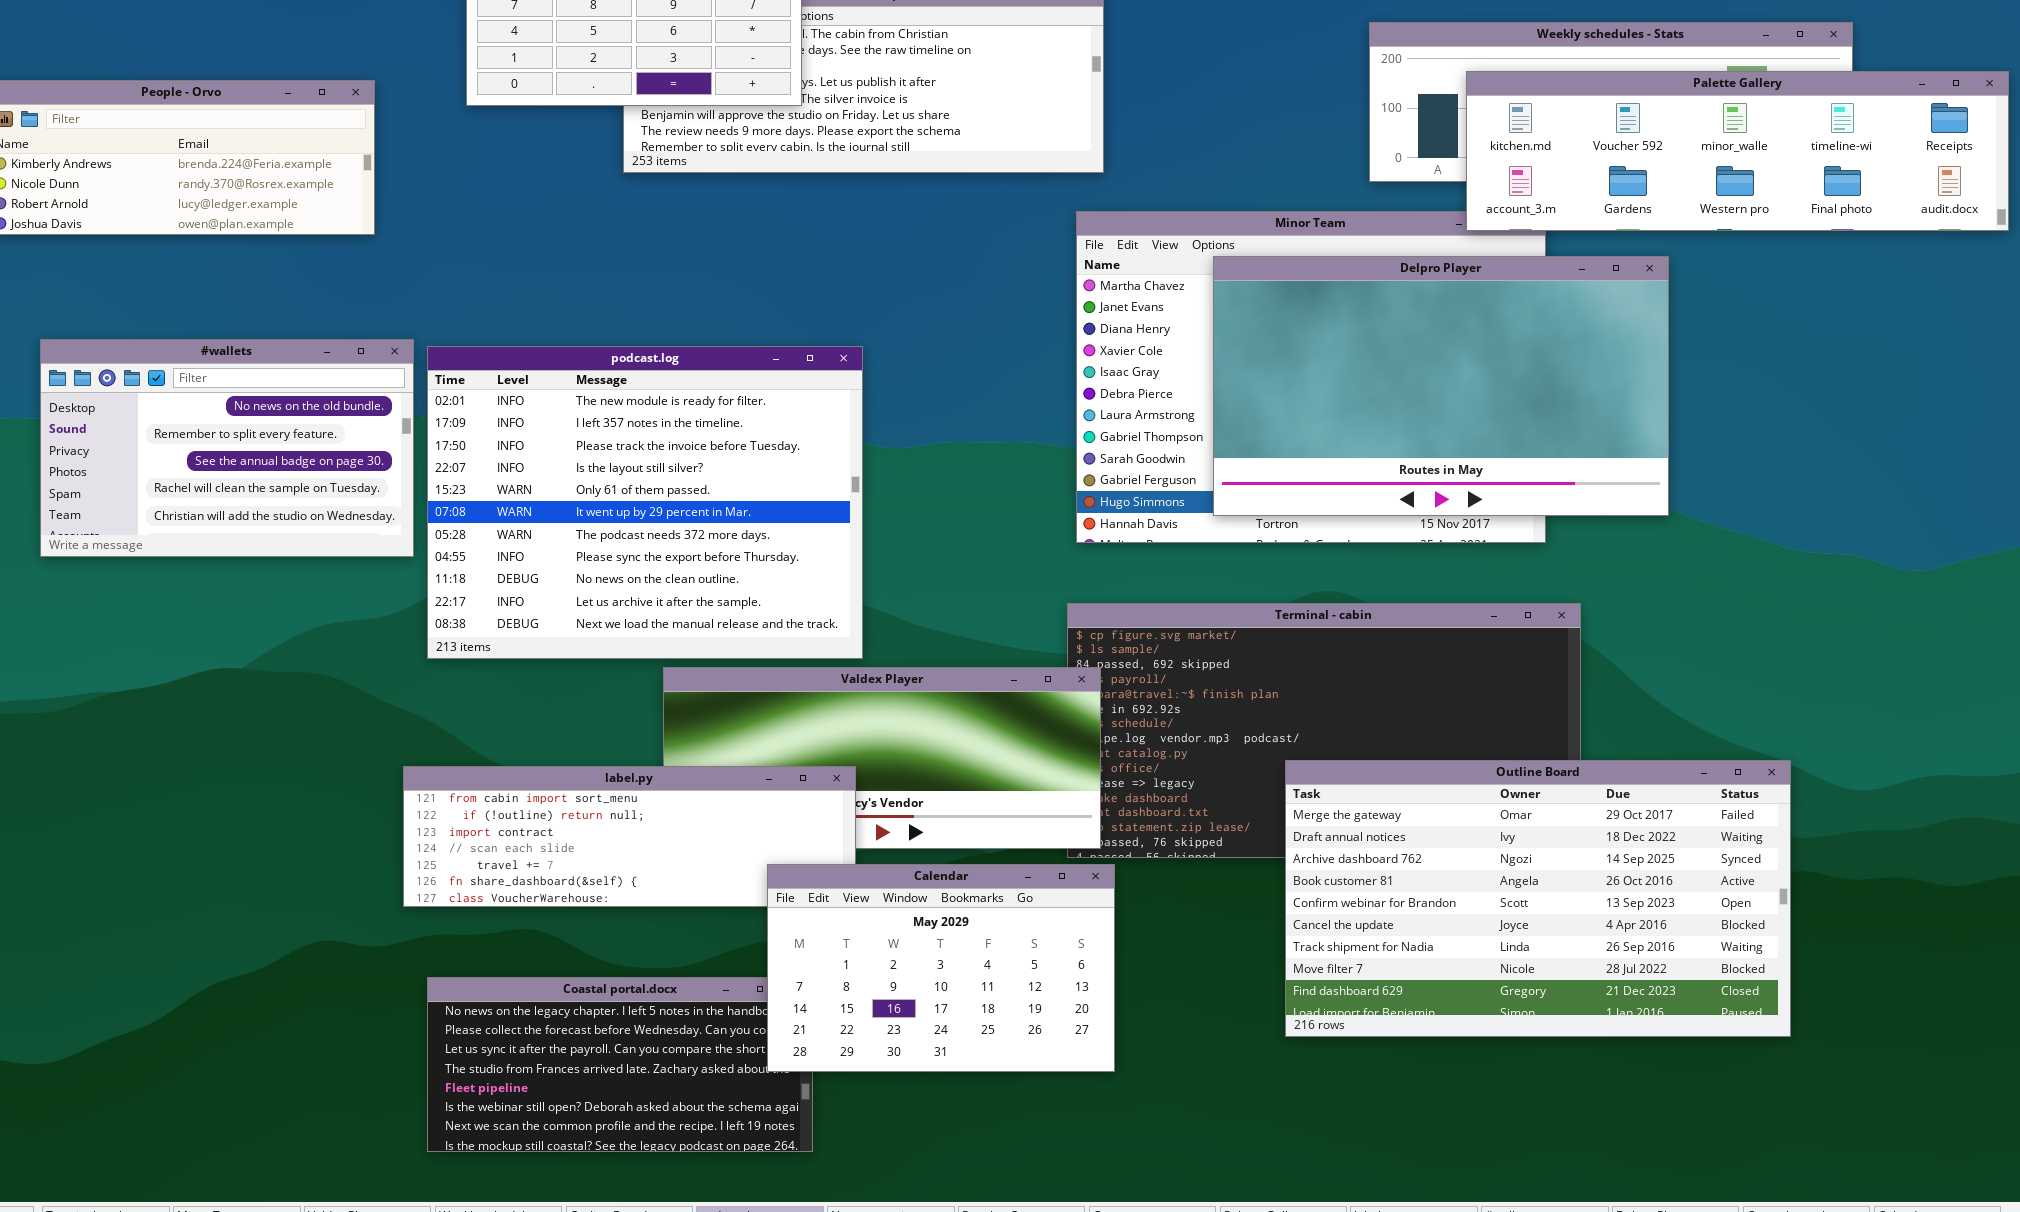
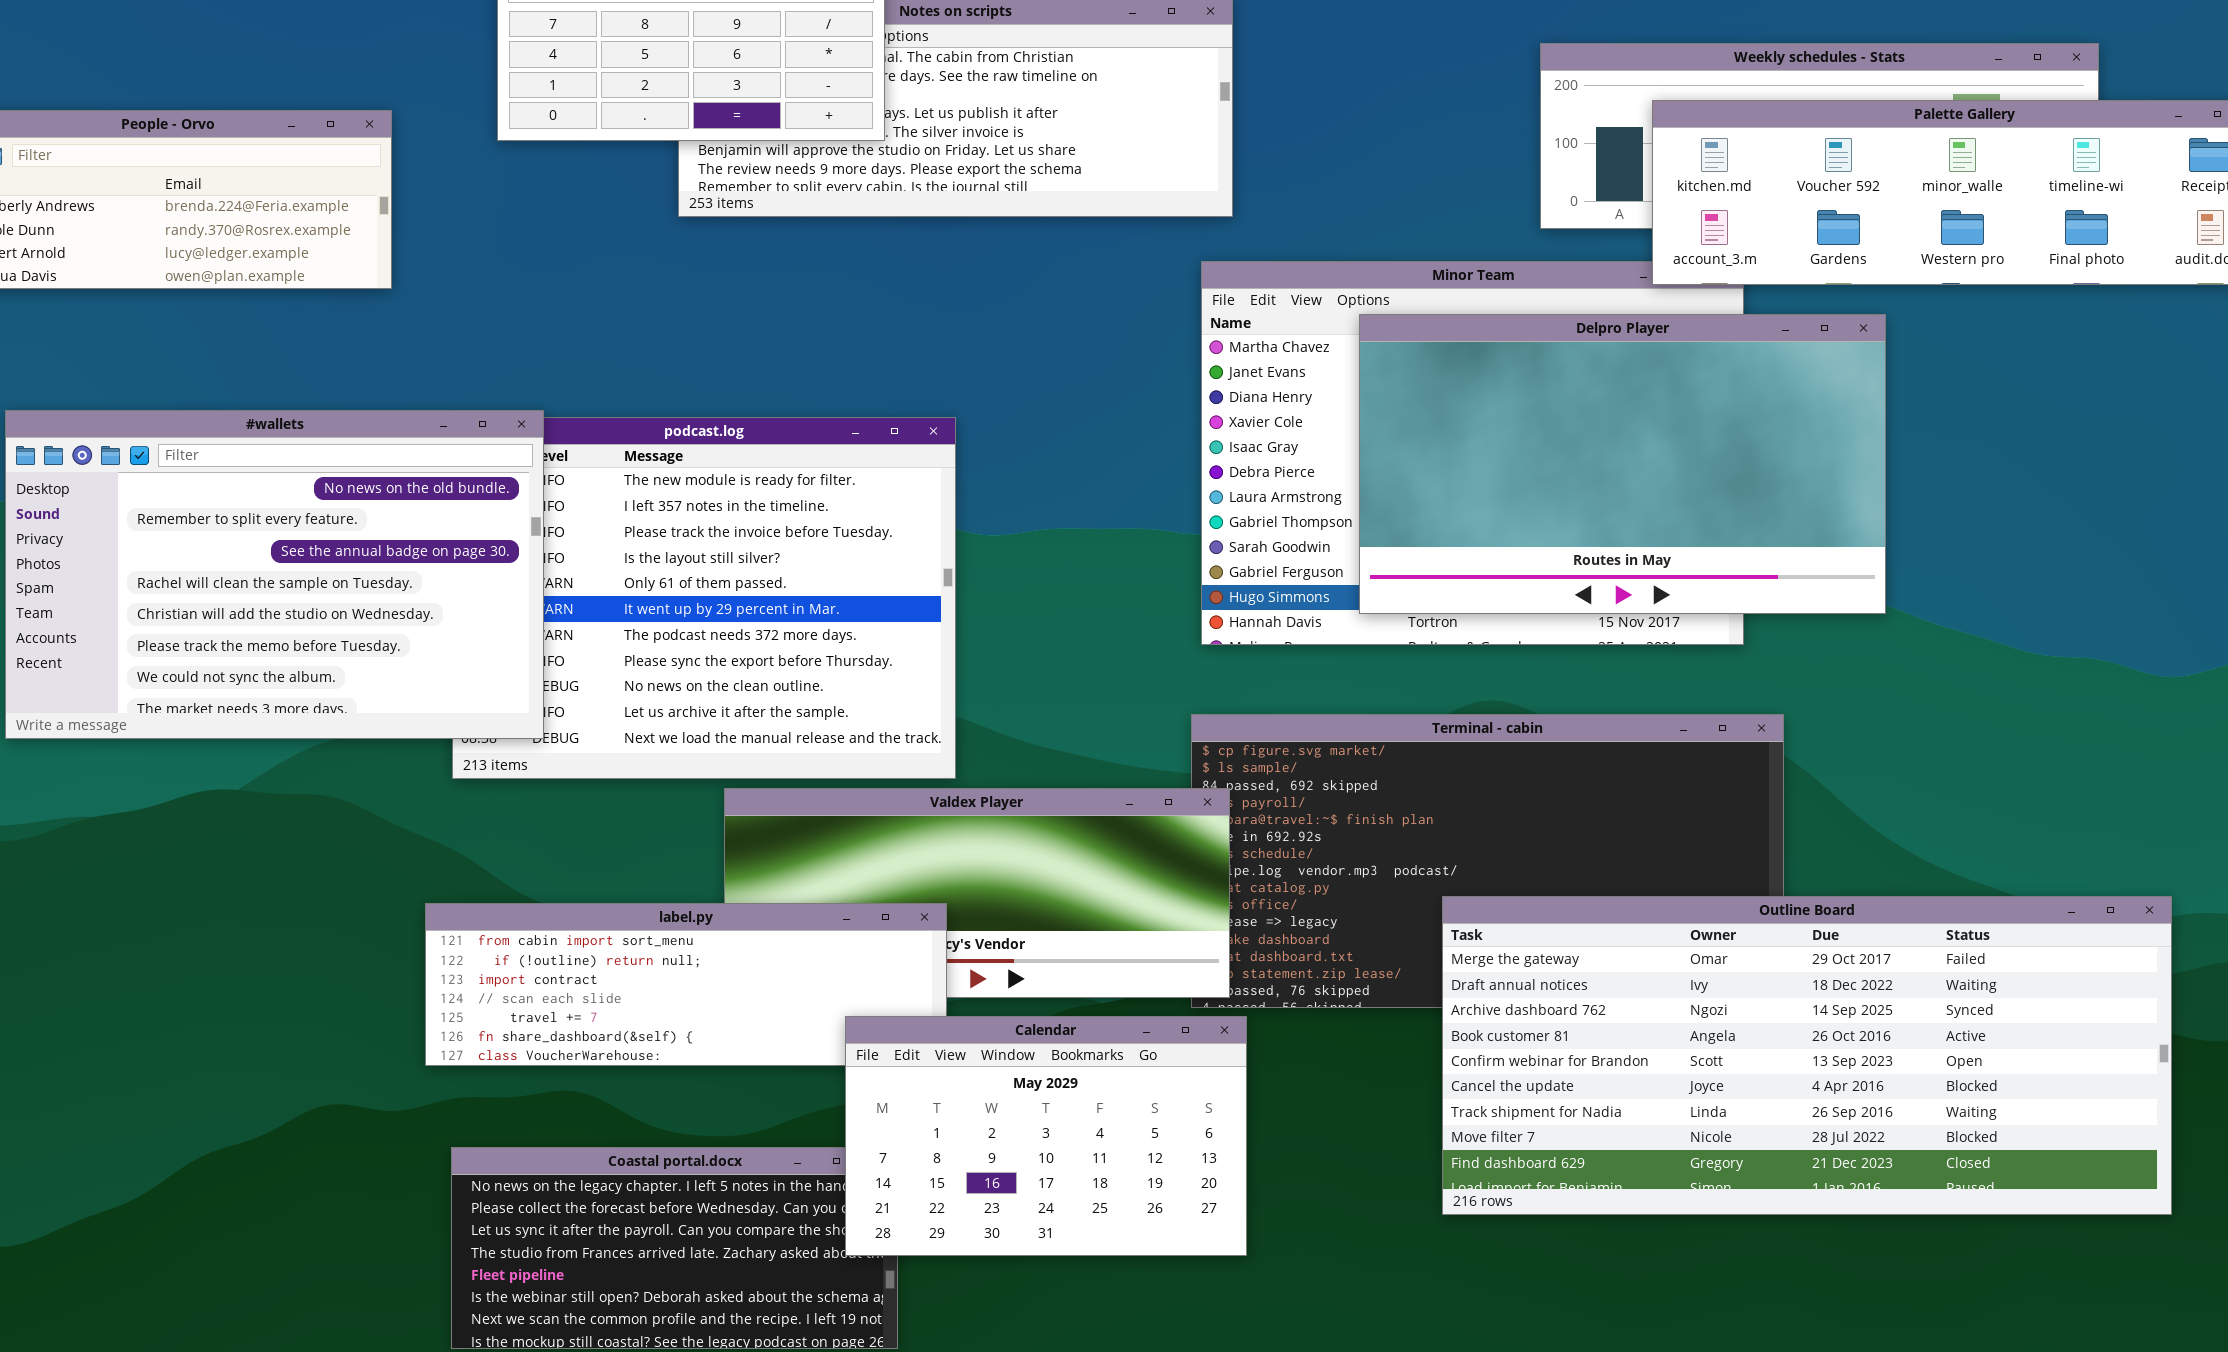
#wallets: [40,339,414,557] -> [5,410,544,739], resized
Outline Board: [1285,760,1791,1037] -> [1442,896,2172,1215], resized

